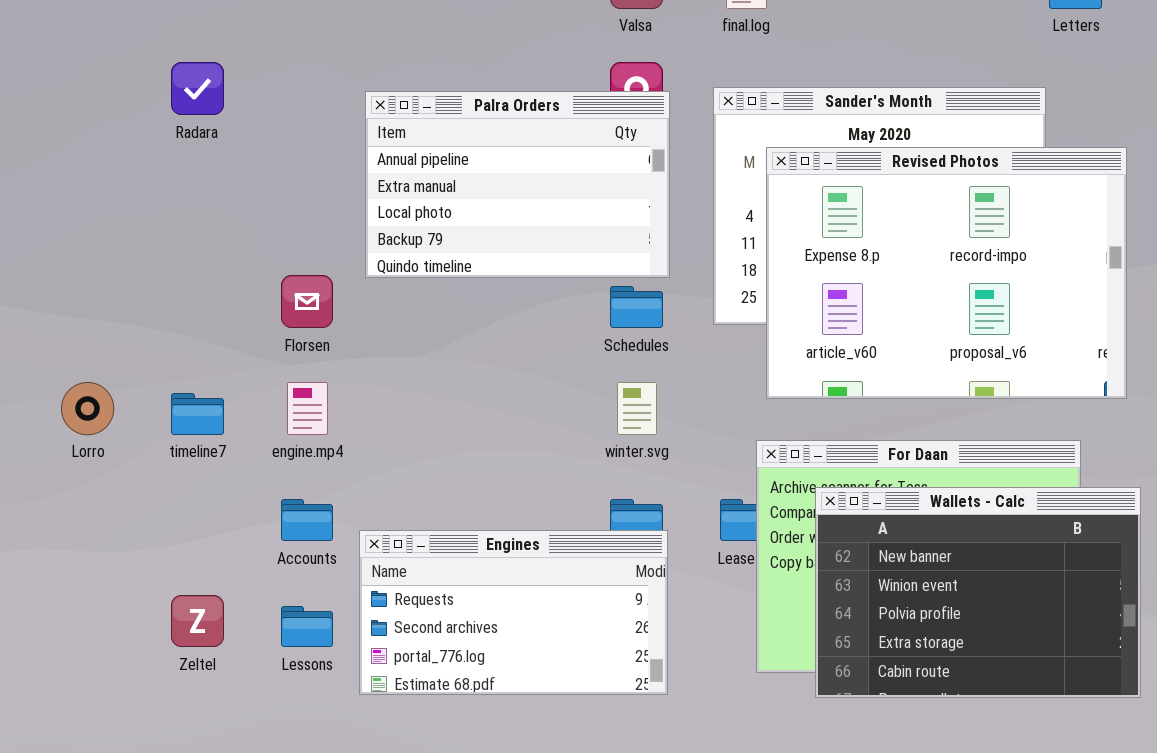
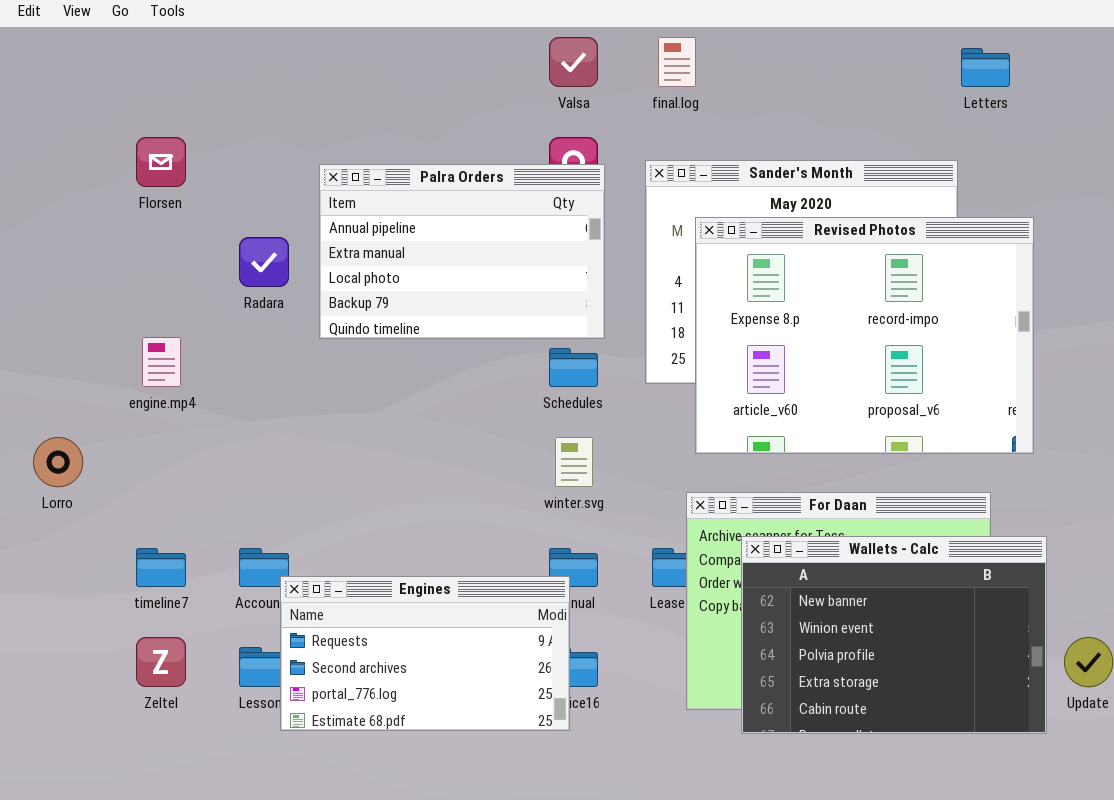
Radara: [171,62,224,115] -> [239,237,289,287], moved
Florsen: [281,275,333,328] -> [136,137,186,187], moved
engine.mp4: [287,382,328,435] -> [142,337,181,387], moved
timeline7: [171,393,224,435] -> [136,548,186,587], moved
Engines: [359,530,668,695] -> [280,576,570,731], moved

